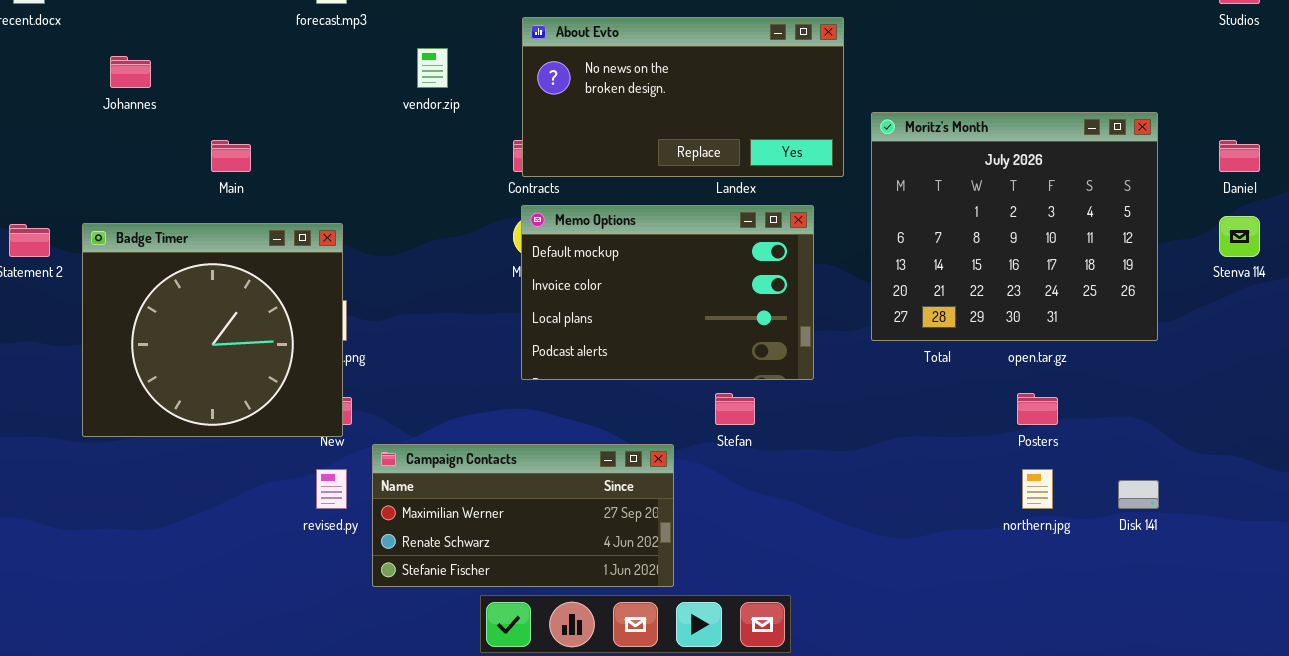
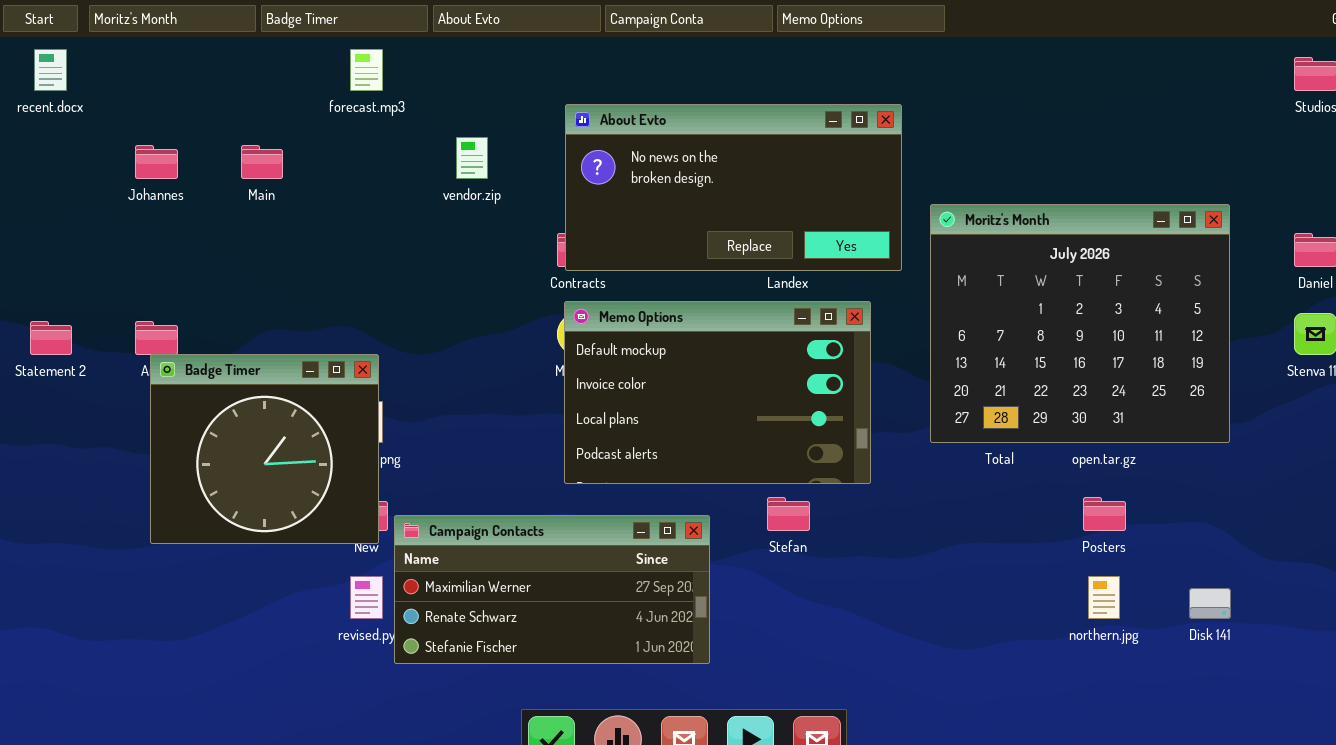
Main: [211,140,251,172] -> [241,145,283,179], moved
Badge Timer: [82,223,343,437] -> [150,354,379,544], resized
Campaign Contacts: [372,444,674,587] -> [394,515,710,664], moved

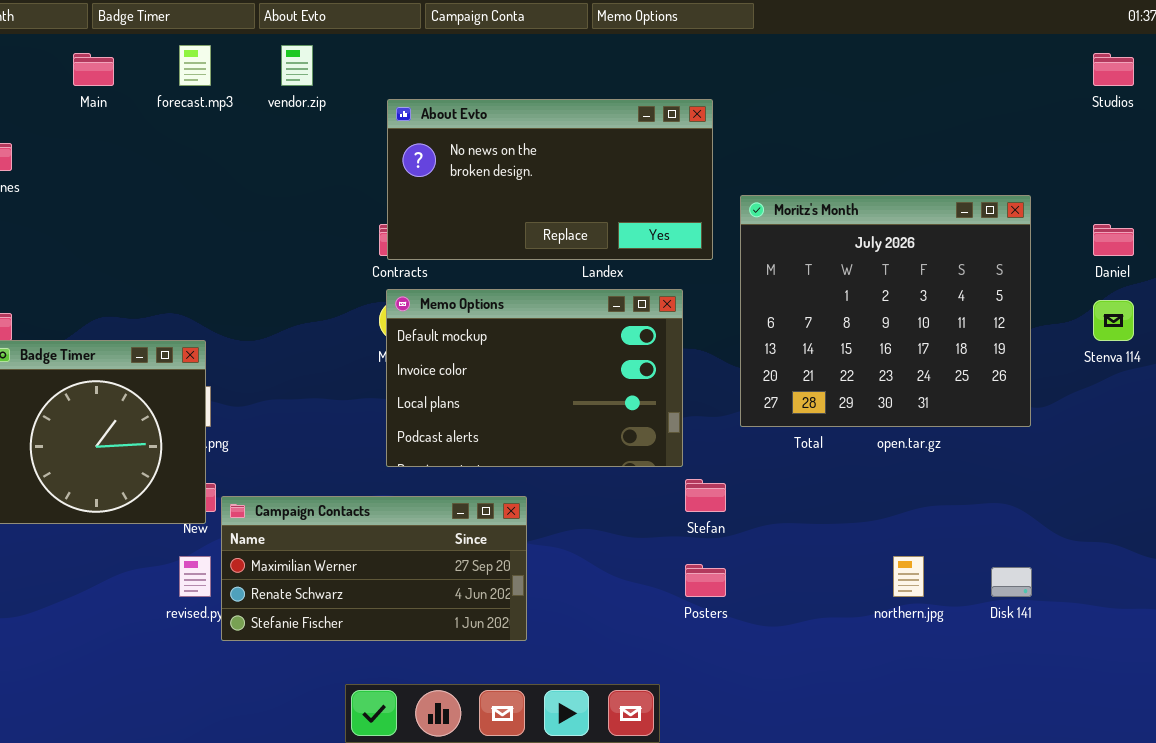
vendor.zip: [456,137,488,179] -> [281,45,313,86], moved
Main: [241,145,283,179] -> [73,53,114,86], moved
Stefan: [767,497,810,531] -> [685,479,726,512], moved
Posters: [1083,497,1126,531] -> [685,564,726,597], moved

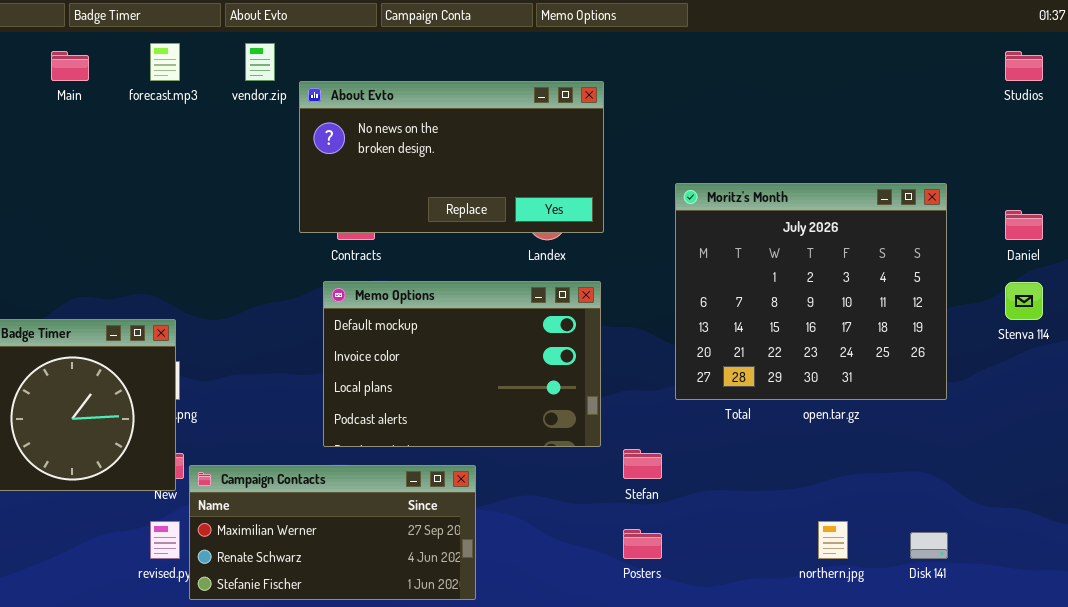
About Evto: [387,99,713,260] -> [299,81,604,233], moved
Memo Options: [386,289,683,467] -> [323,281,601,447], moved

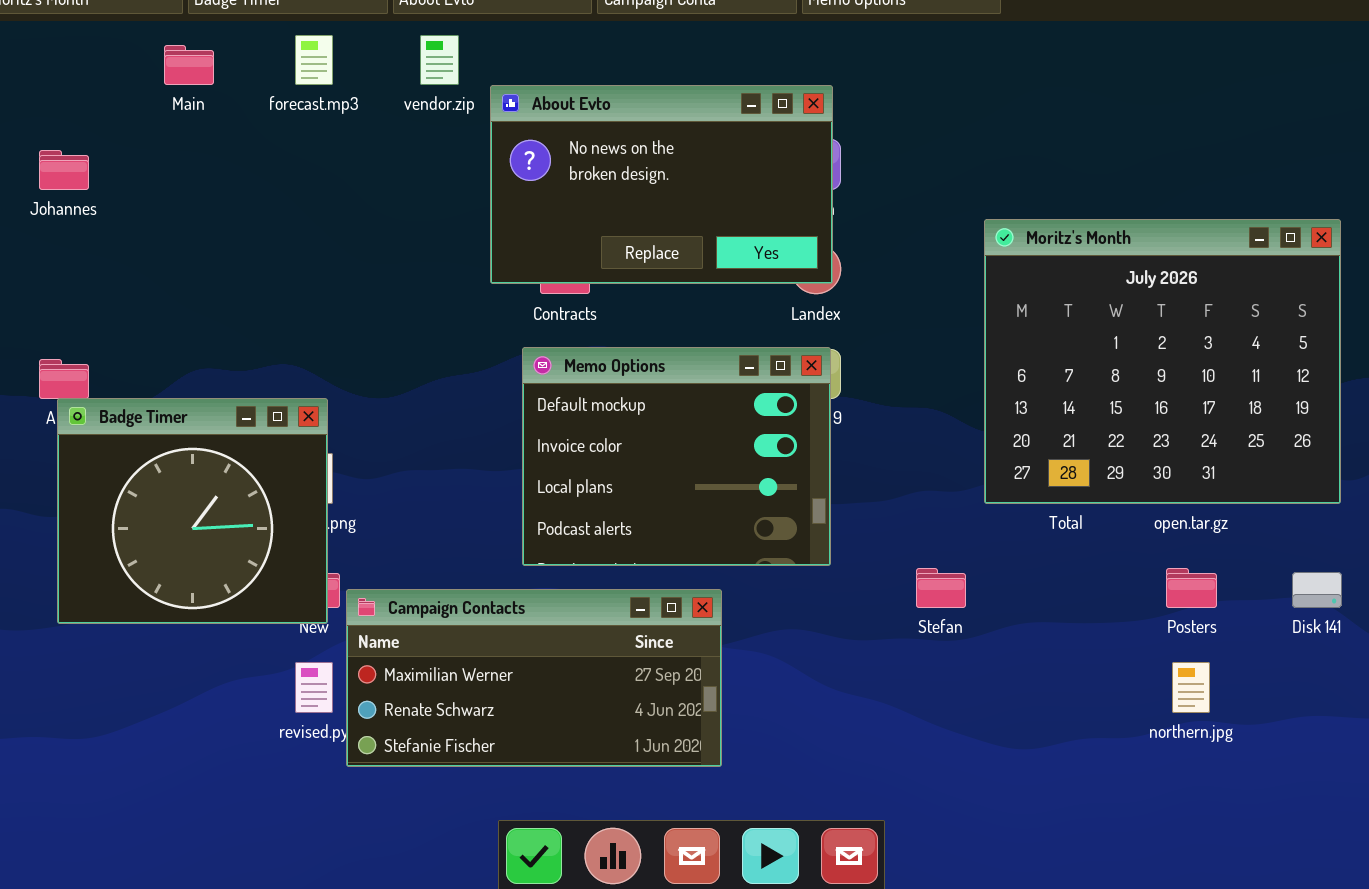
About Evto: [299,81,604,233] -> [490,85,833,284], resized
Memo Options: [323,281,601,447] -> [522,347,831,566], resized
Posters: [623,529,662,559] -> [1166,568,1217,608], moved
Disk 141: [910,532,948,559] -> [1292,572,1342,608], moved

